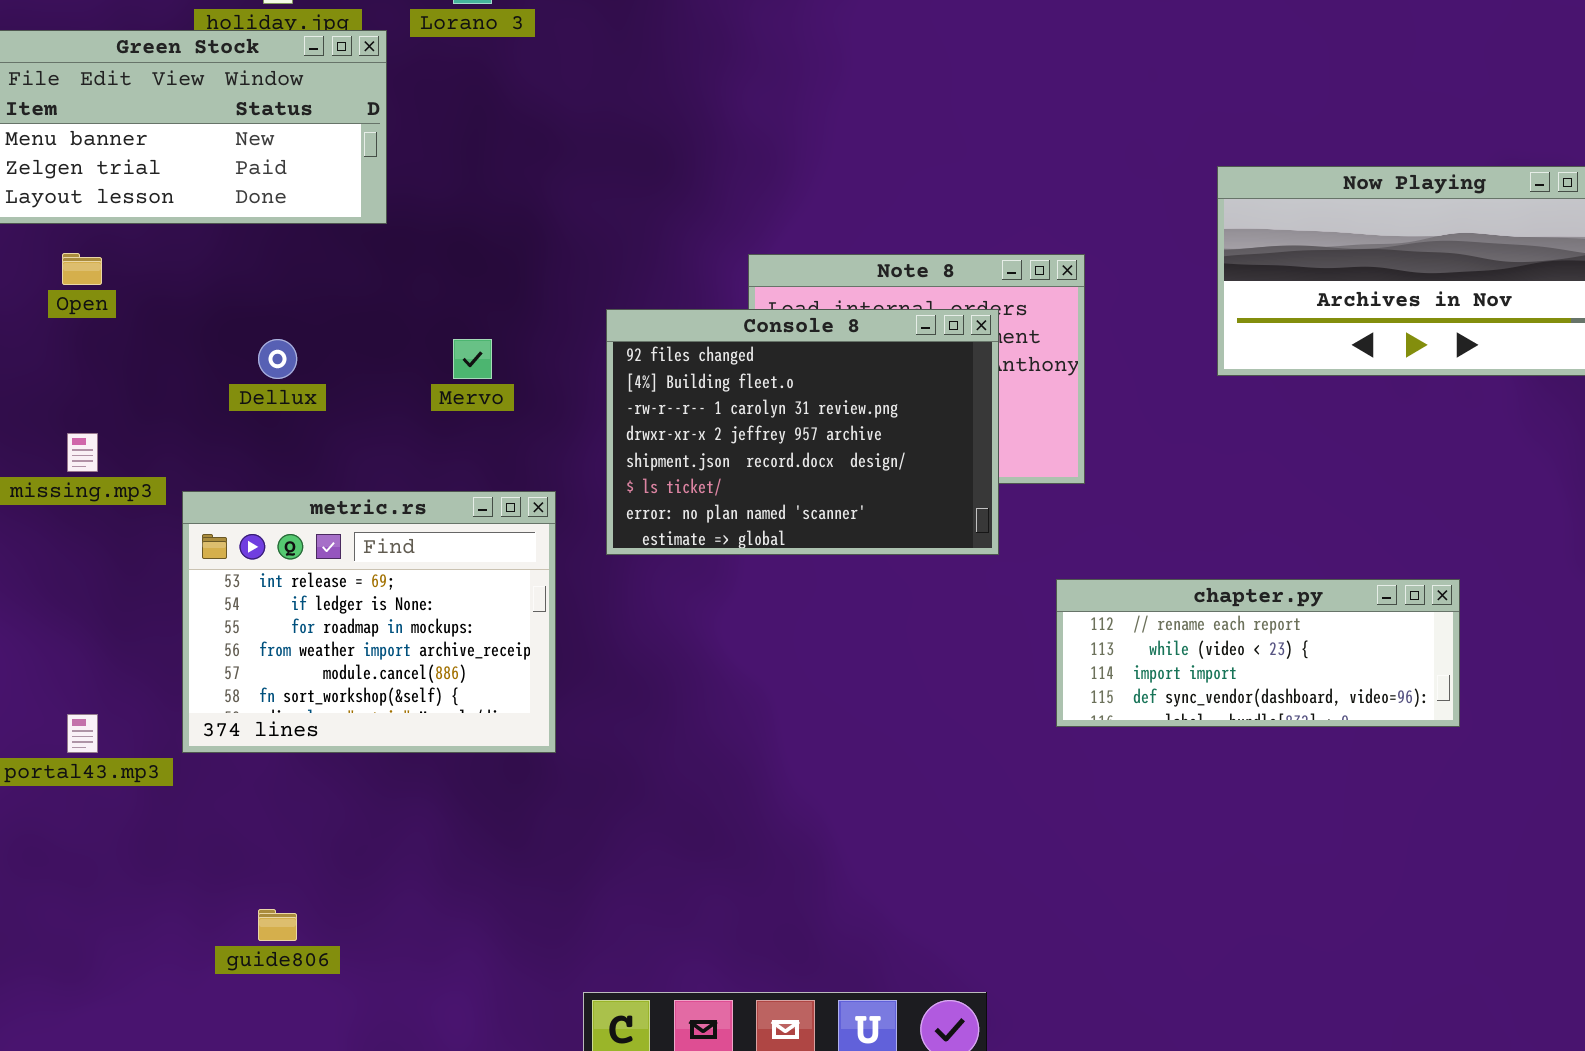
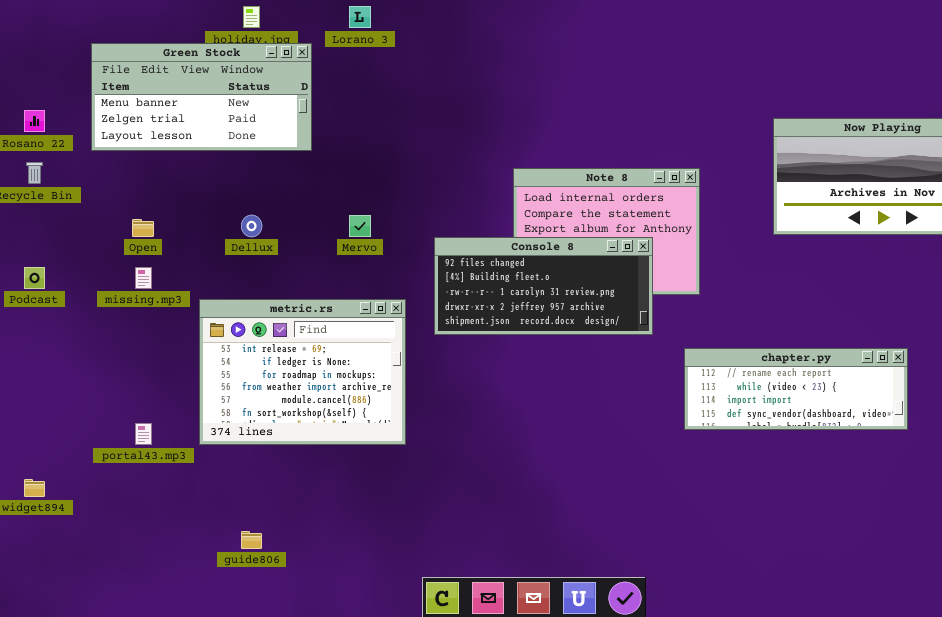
Open: [62,253,102,285] -> [132,219,154,237], moved
Console 8: [606,309,999,555] -> [434,237,653,335], resized

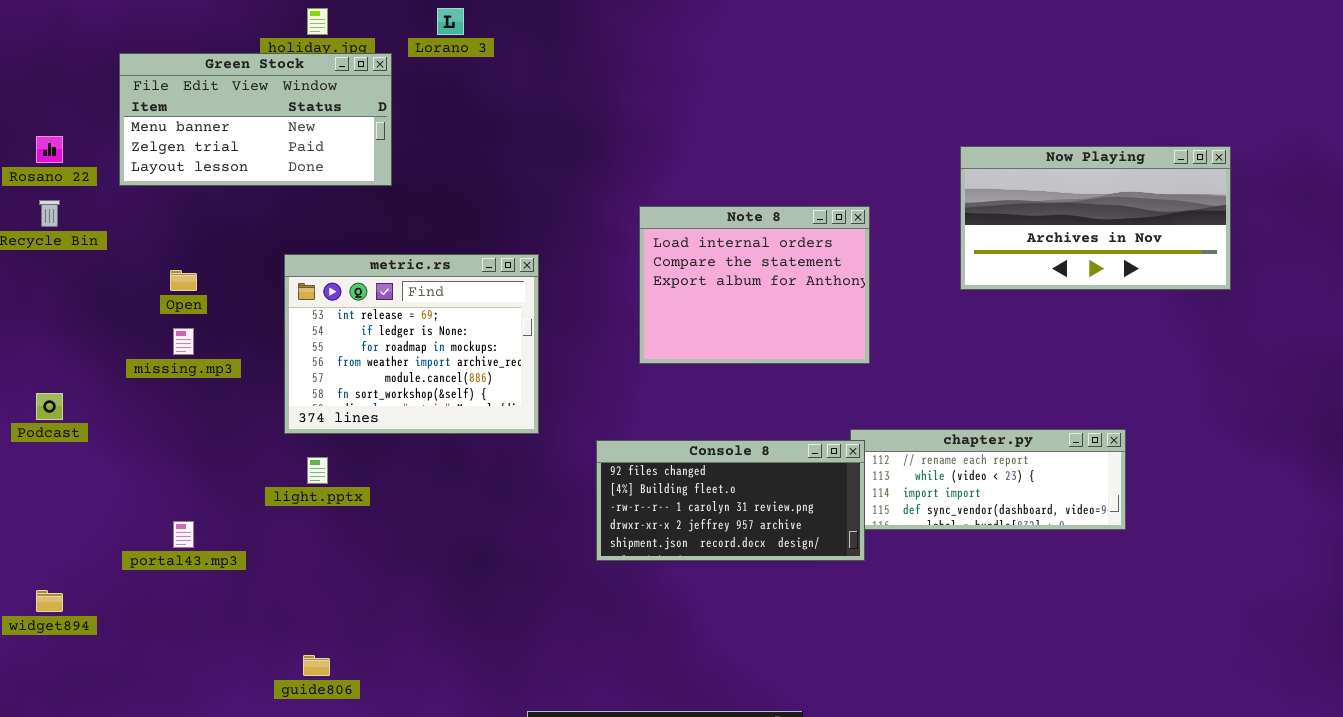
Console 8: [434,237,653,335] -> [596,440,865,561], moved
Podcast: [24,267,45,289] -> [36,393,63,420], moved
metric.rs: [199,299,406,445] -> [284,254,539,434], moved

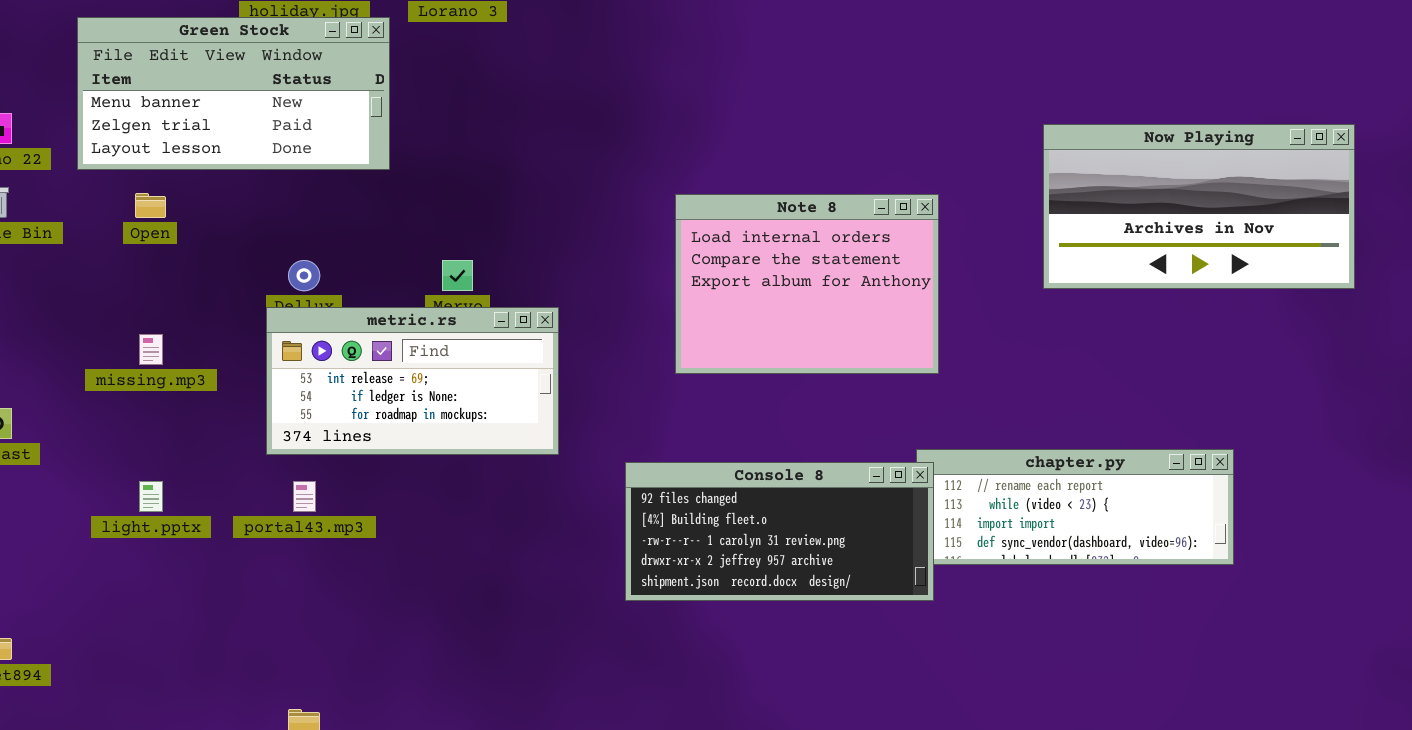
metric.rs: [284,254,539,434] -> [266,307,559,455], resized
Open: [170,270,197,291] -> [135,193,166,218], moved
light.pptx: [307,457,328,484] -> [139,481,163,512], moved
portal43.mp3: [173,521,194,548] -> [293,481,316,512], moved

